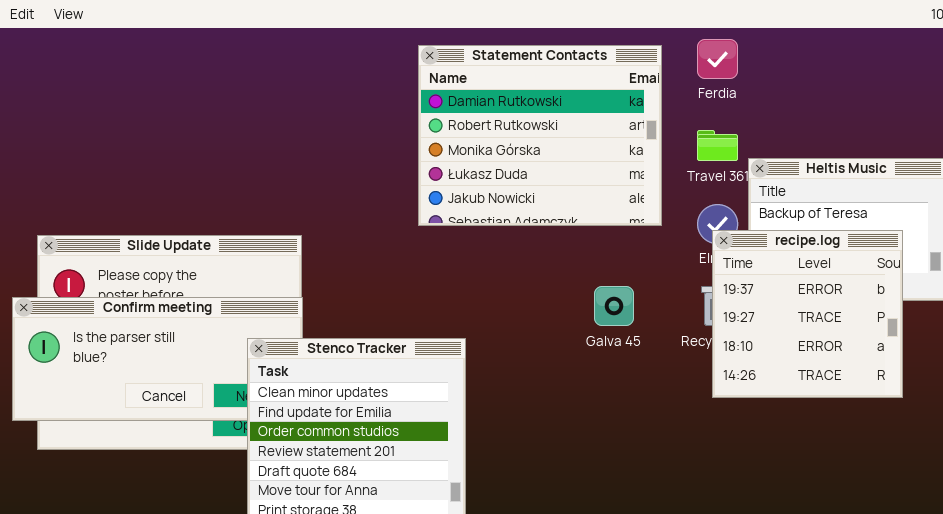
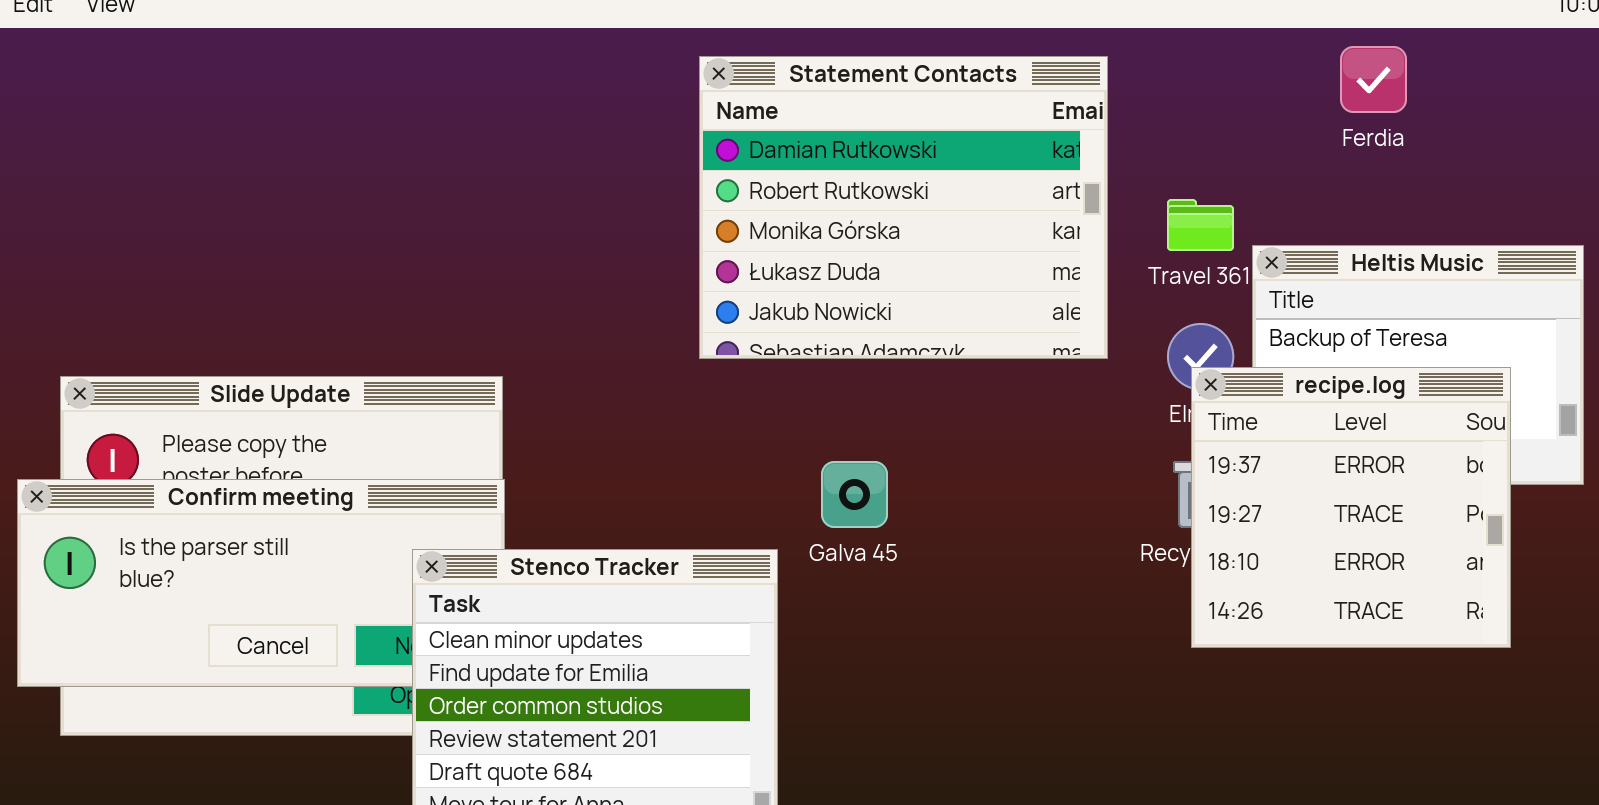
Ferdia: [697,39,738,79] -> [1340,46,1407,113], moved
Galva 45: [594,286,634,326] -> [821,461,888,528], moved

